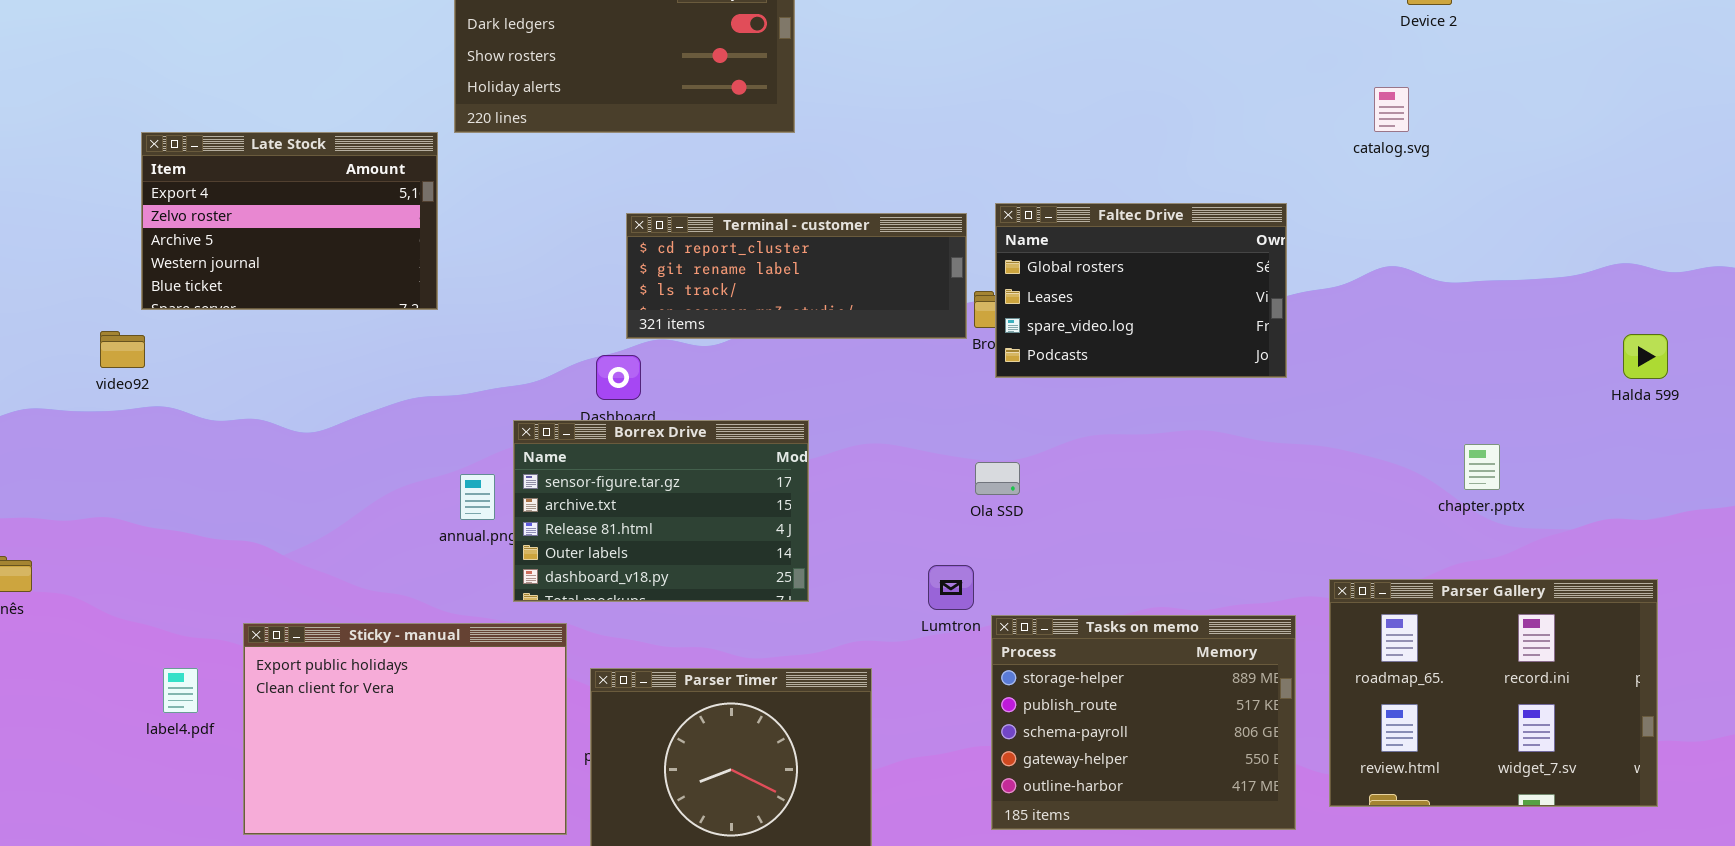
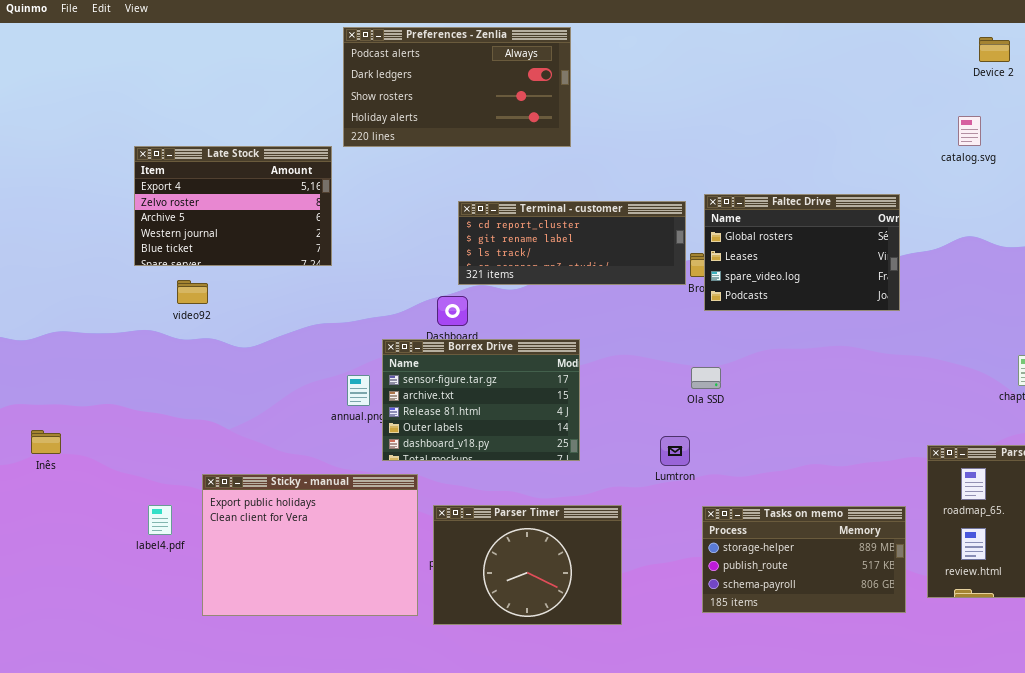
video92: [100,331,145,368] -> [177,280,208,304], moved
Tasks on memo: [991,615,1296,830] -> [702,506,906,613], resized

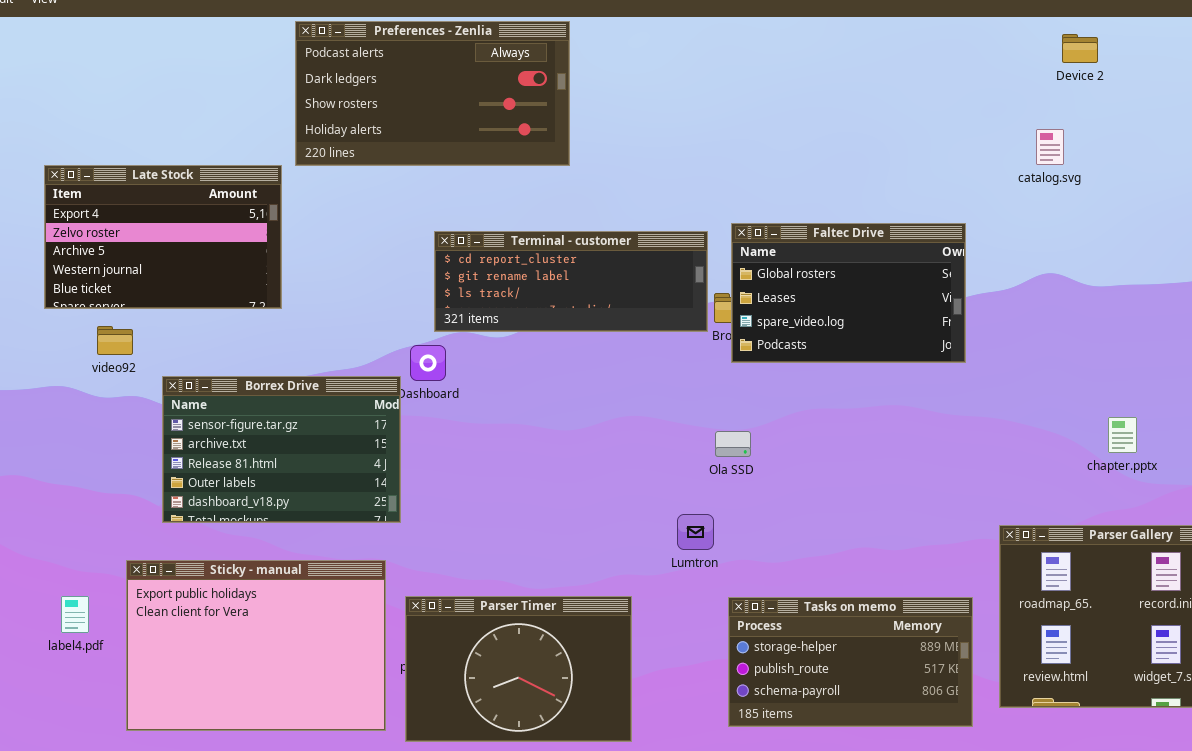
Borrex Drive: [382,339,580,461] -> [162,376,401,523], moved

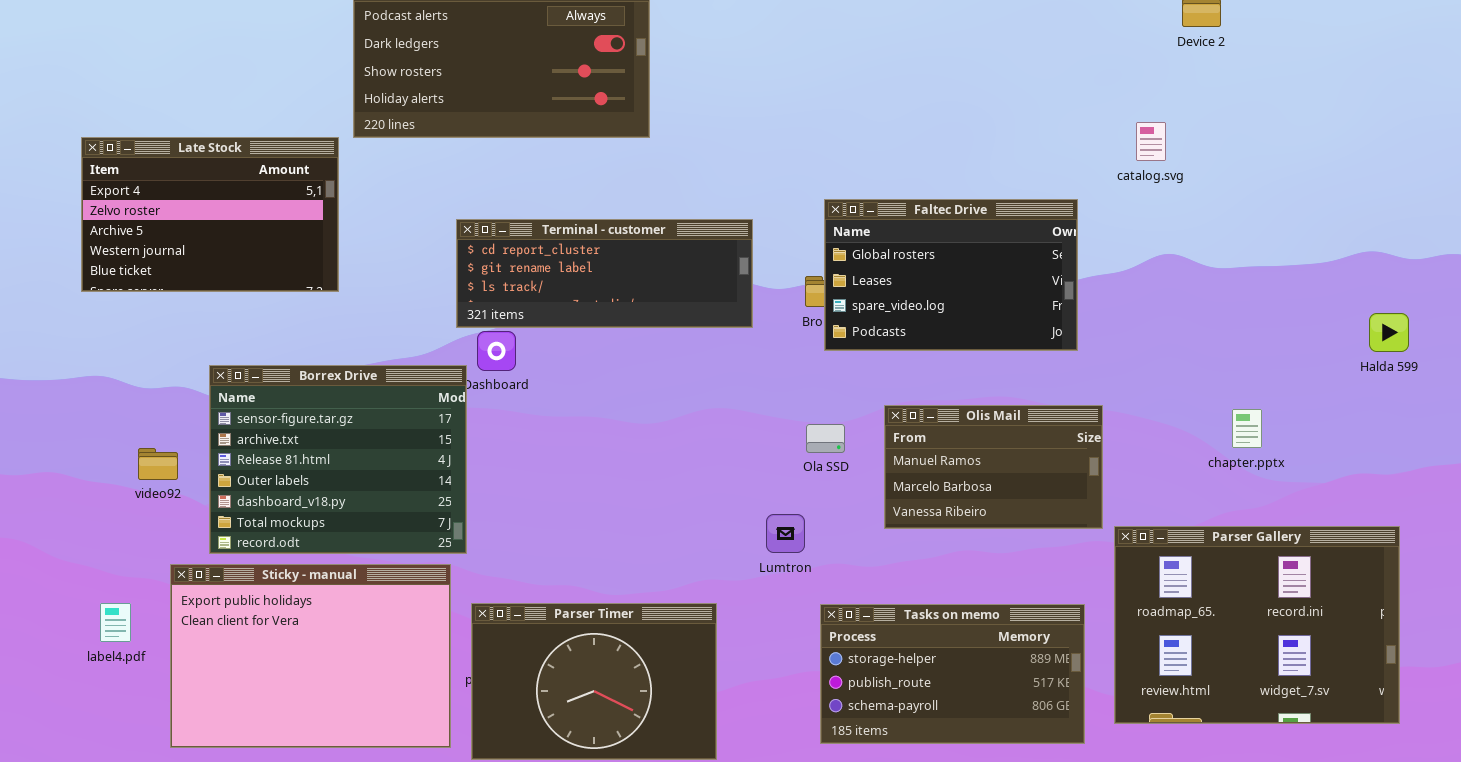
catalog.svg: [1036,129,1064,165] -> [1136,122,1166,161], moved
Terminal - customer: [434,231,708,332] -> [456,219,753,328], moved
video92: [97,326,133,355] -> [138,448,178,480], moved
Borrex Drive: [162,376,401,523] -> [209,365,467,554], resized
Olis Mail: none -> [884,405,1103,529], opened

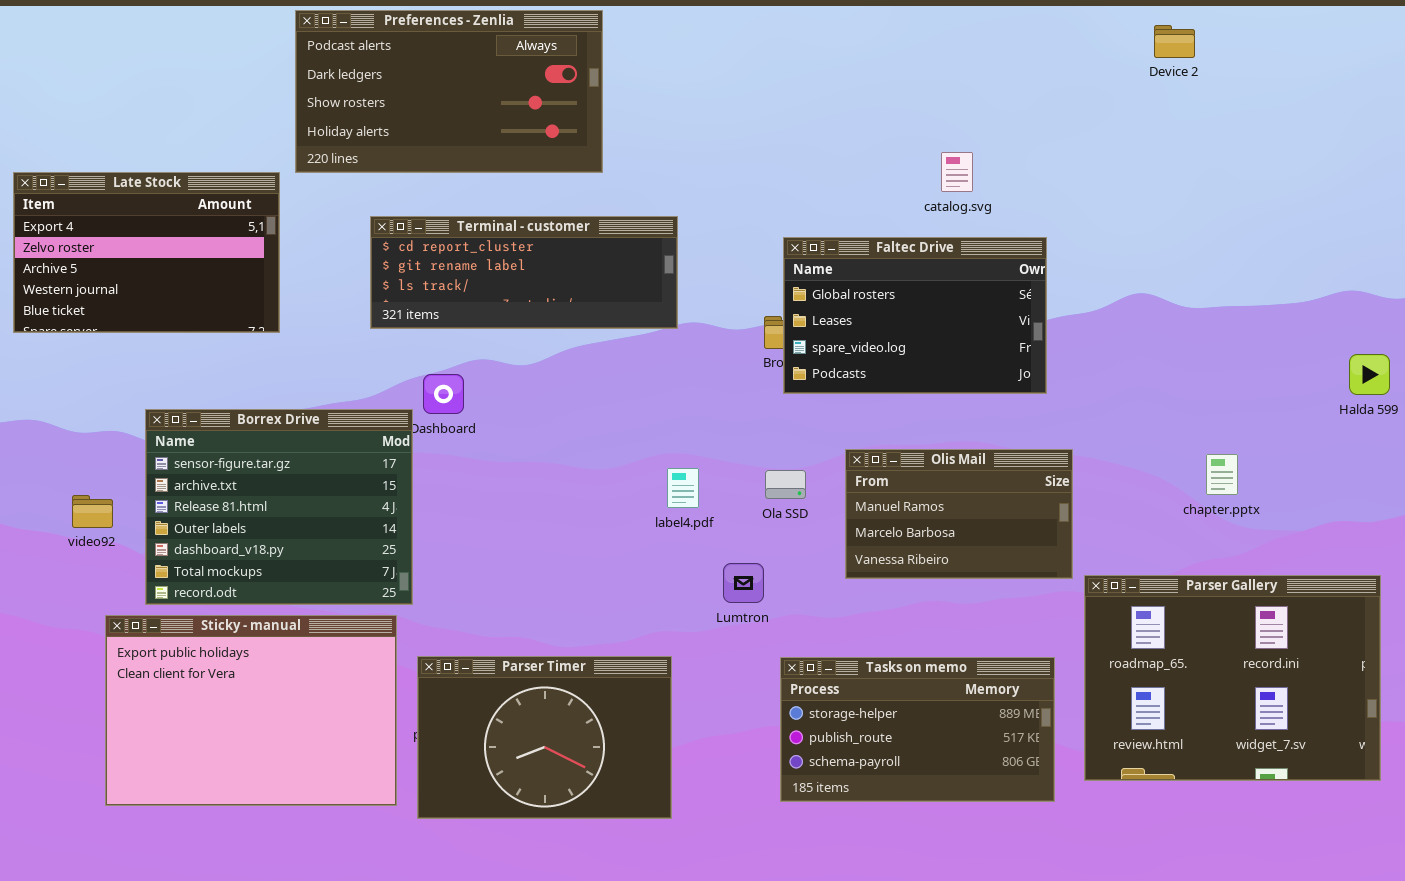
catalog.svg: [1136,122,1166,161] -> [941,152,973,192], moved
Terminal - customer: [456,219,753,328] -> [370,216,678,329], moved
label4.pdf: [100,603,131,642] -> [667,468,699,508], moved

